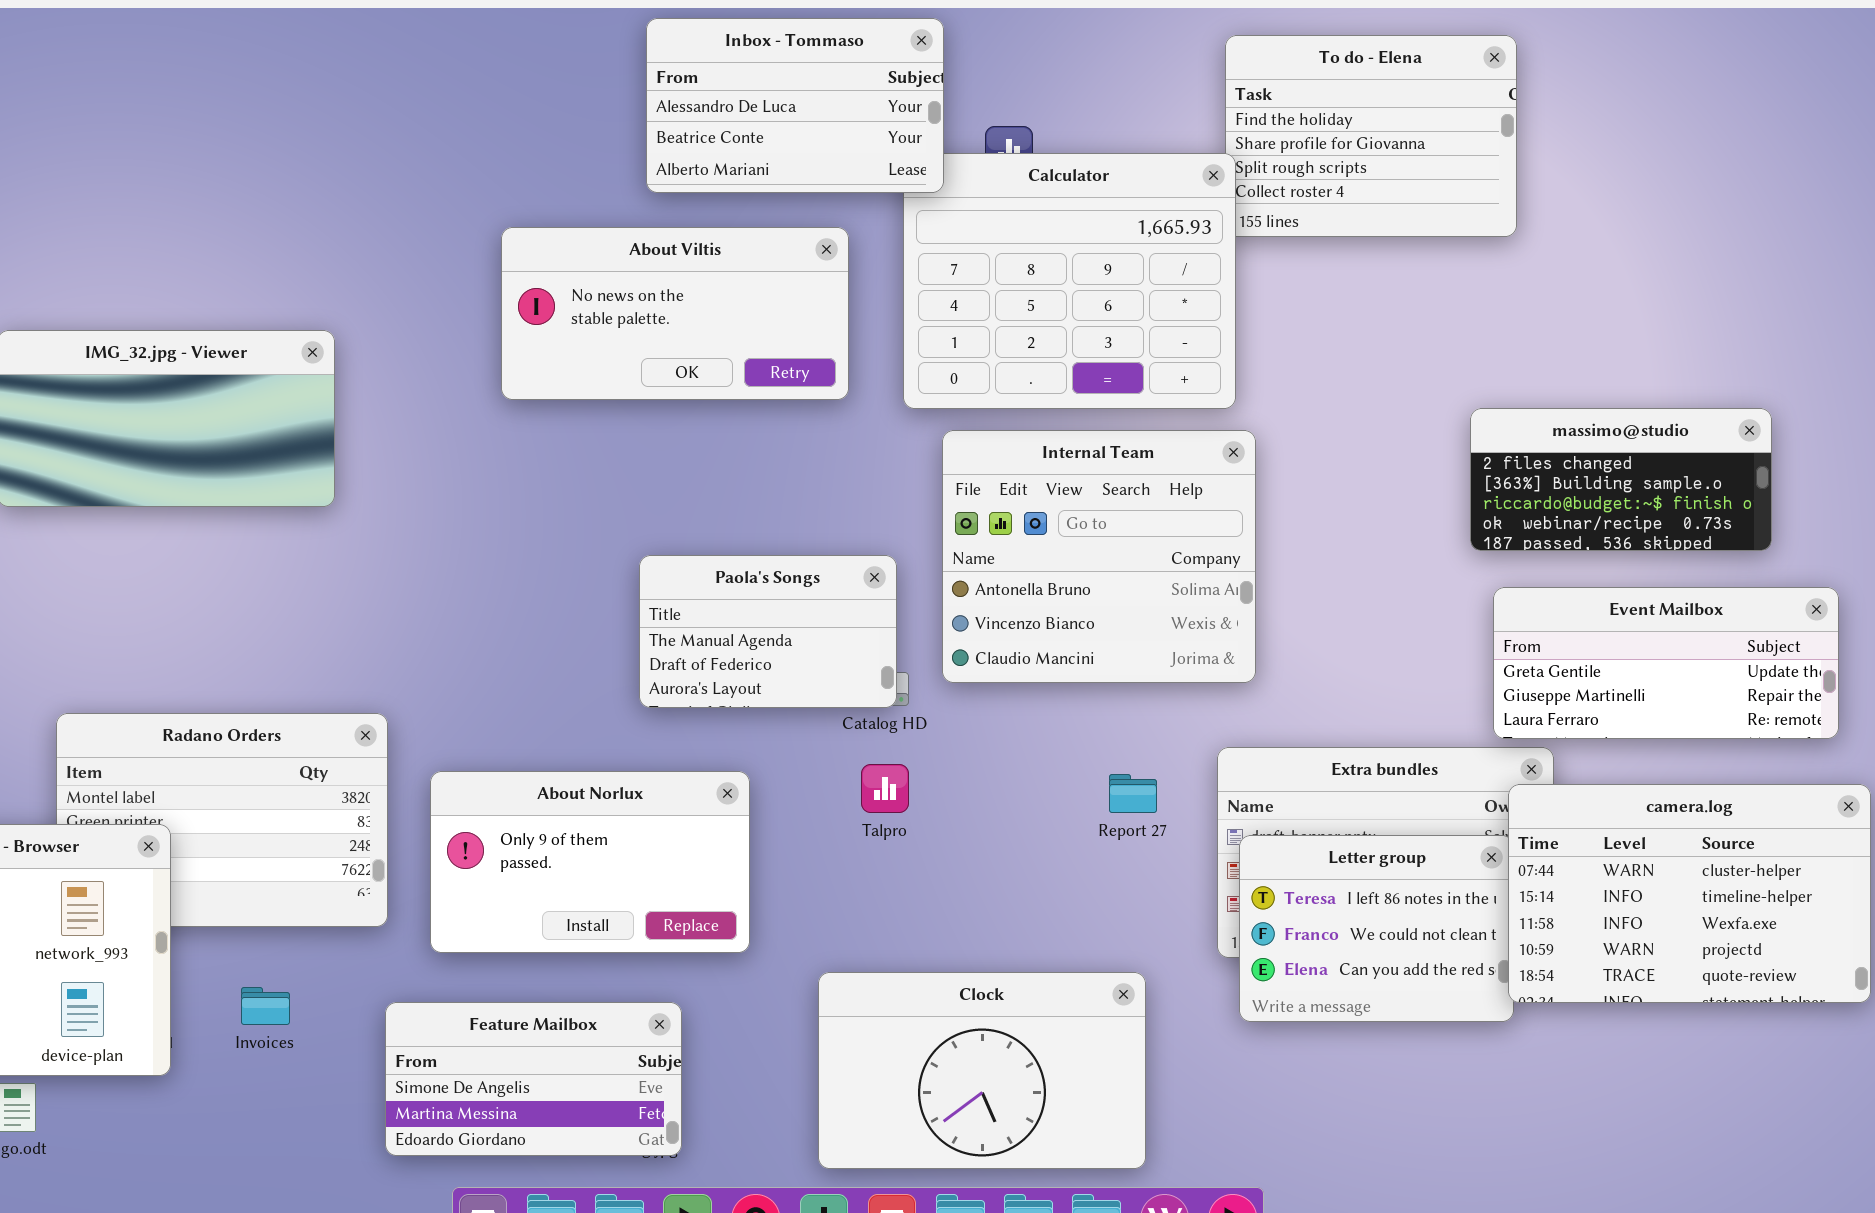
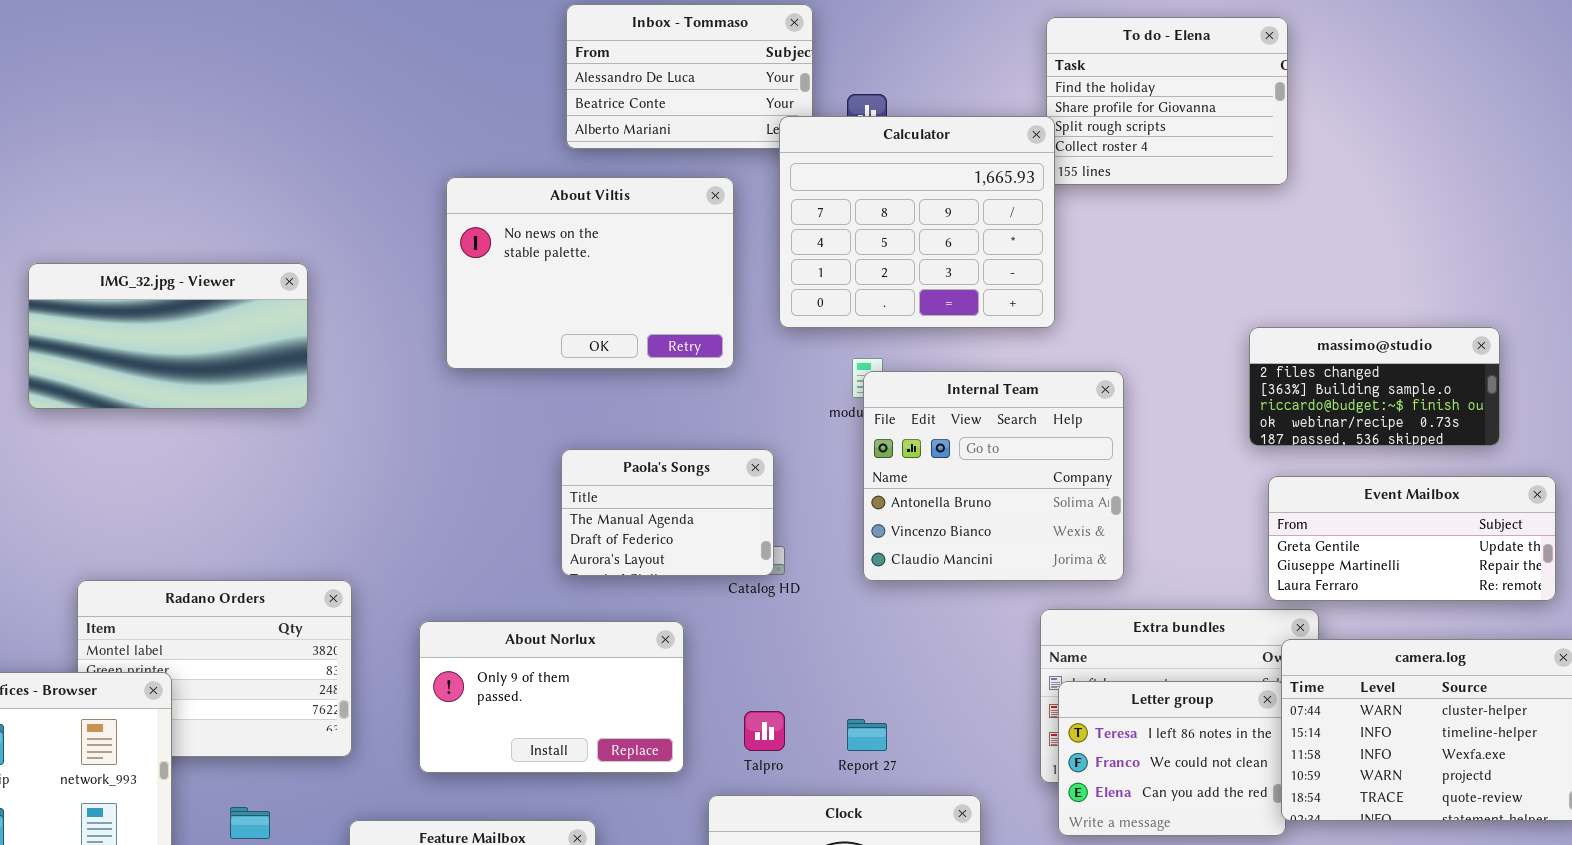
Calculator: [903,153,1236,409] -> [779,116,1055,328], raised
About Viltis: [501,227,849,400] -> [446,177,734,369], resized
Internal Team: [942,430,1256,683] -> [863,371,1124,581], moved
Talpro: [861,764,909,813] -> [744,711,785,751], moved
About Norlux: [430,771,750,953] -> [419,621,684,773], moved
Report 27: [1109,774,1157,813] -> [847,719,887,751], moved

